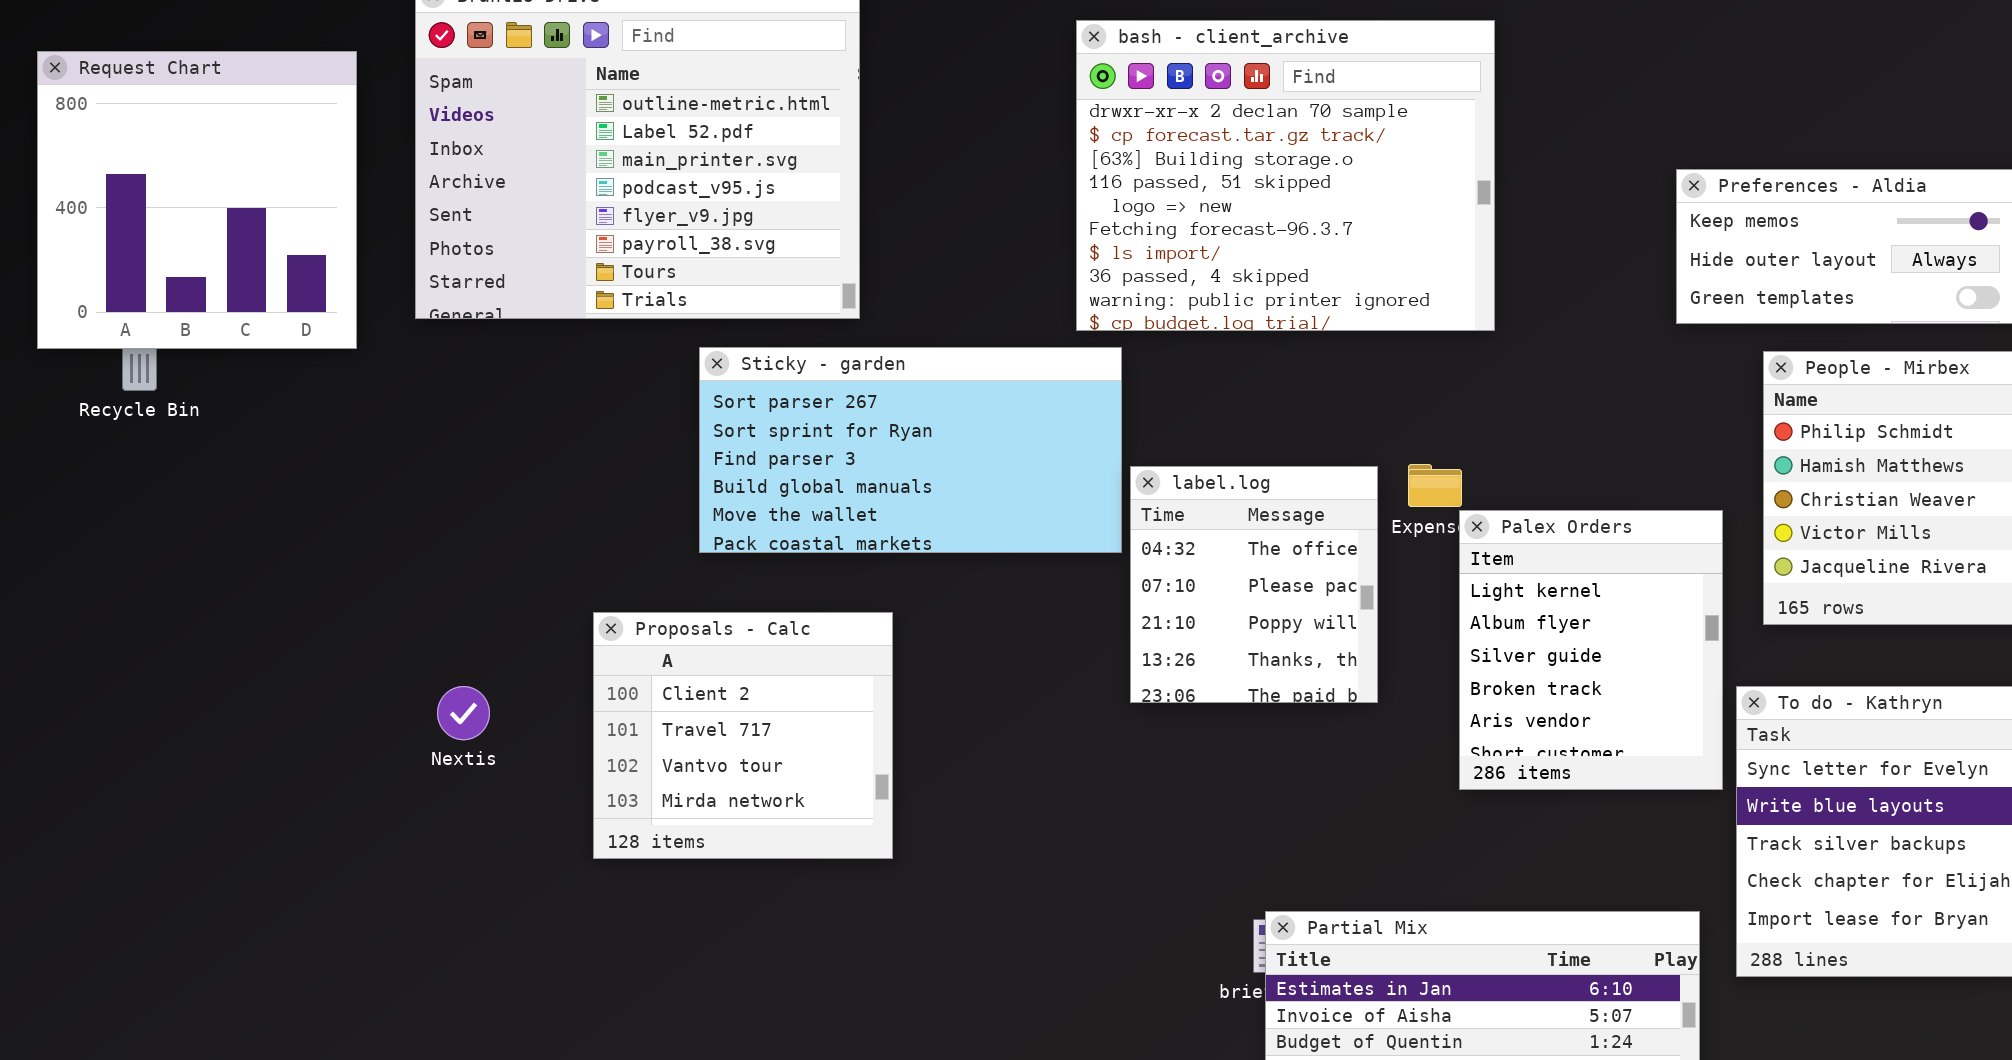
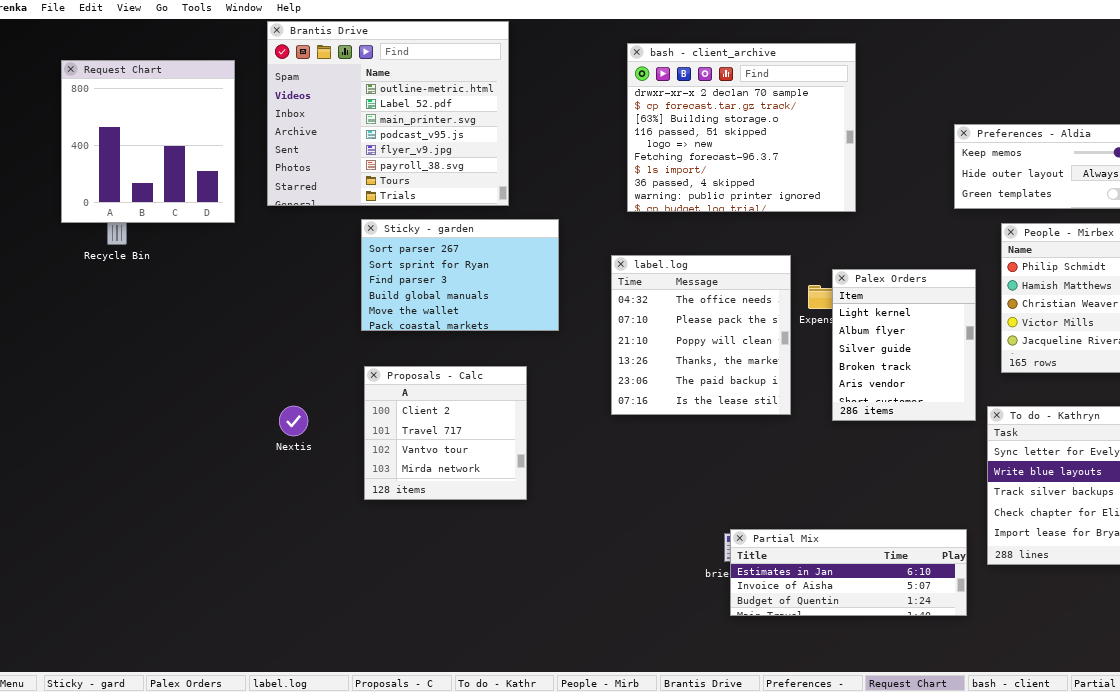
Sticky - garden: [699,347,1122,553] -> [361,219,559,331], moved, resized
label.log: [1130,466,1378,703] -> [611,255,791,415], resized
Palex Orders: [1459,510,1723,790] -> [832,269,976,421], moved

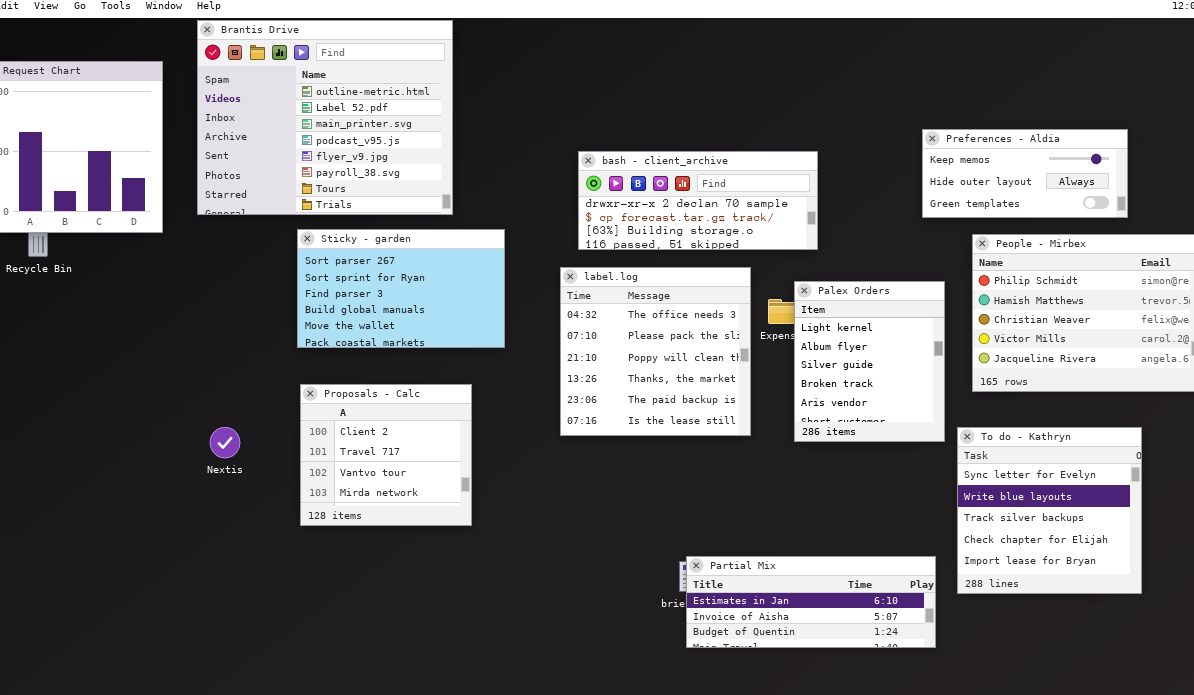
bash - client_archive: [627,43,856,212] -> [578,151,818,250], moved, resized

